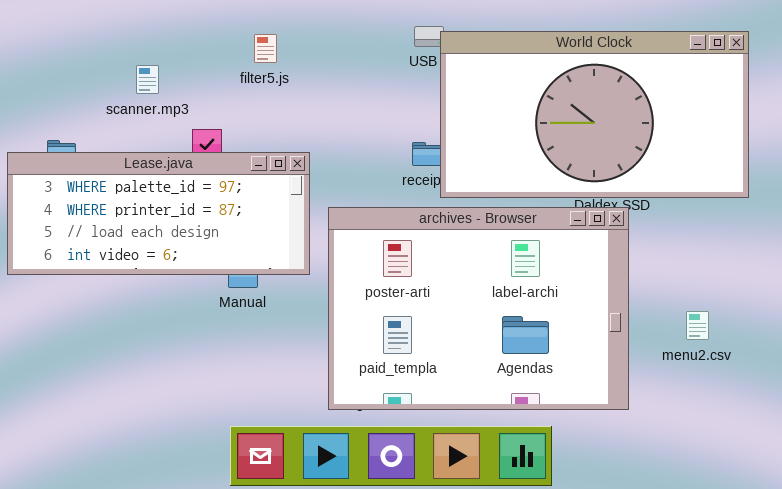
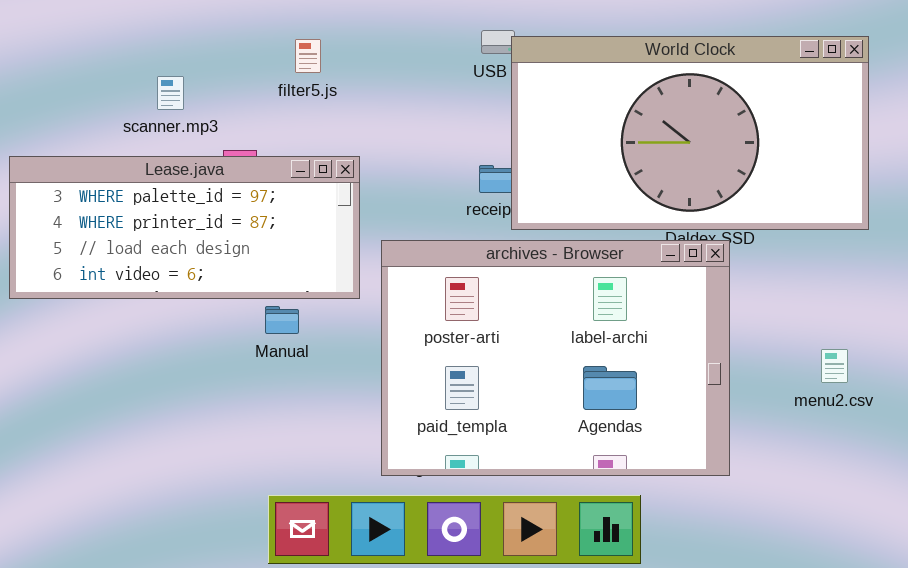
Lease.java: [7,152,310,275] -> [9,156,360,299], moved
menu2.csv: [686,311,709,340] -> [821,349,848,383], moved

